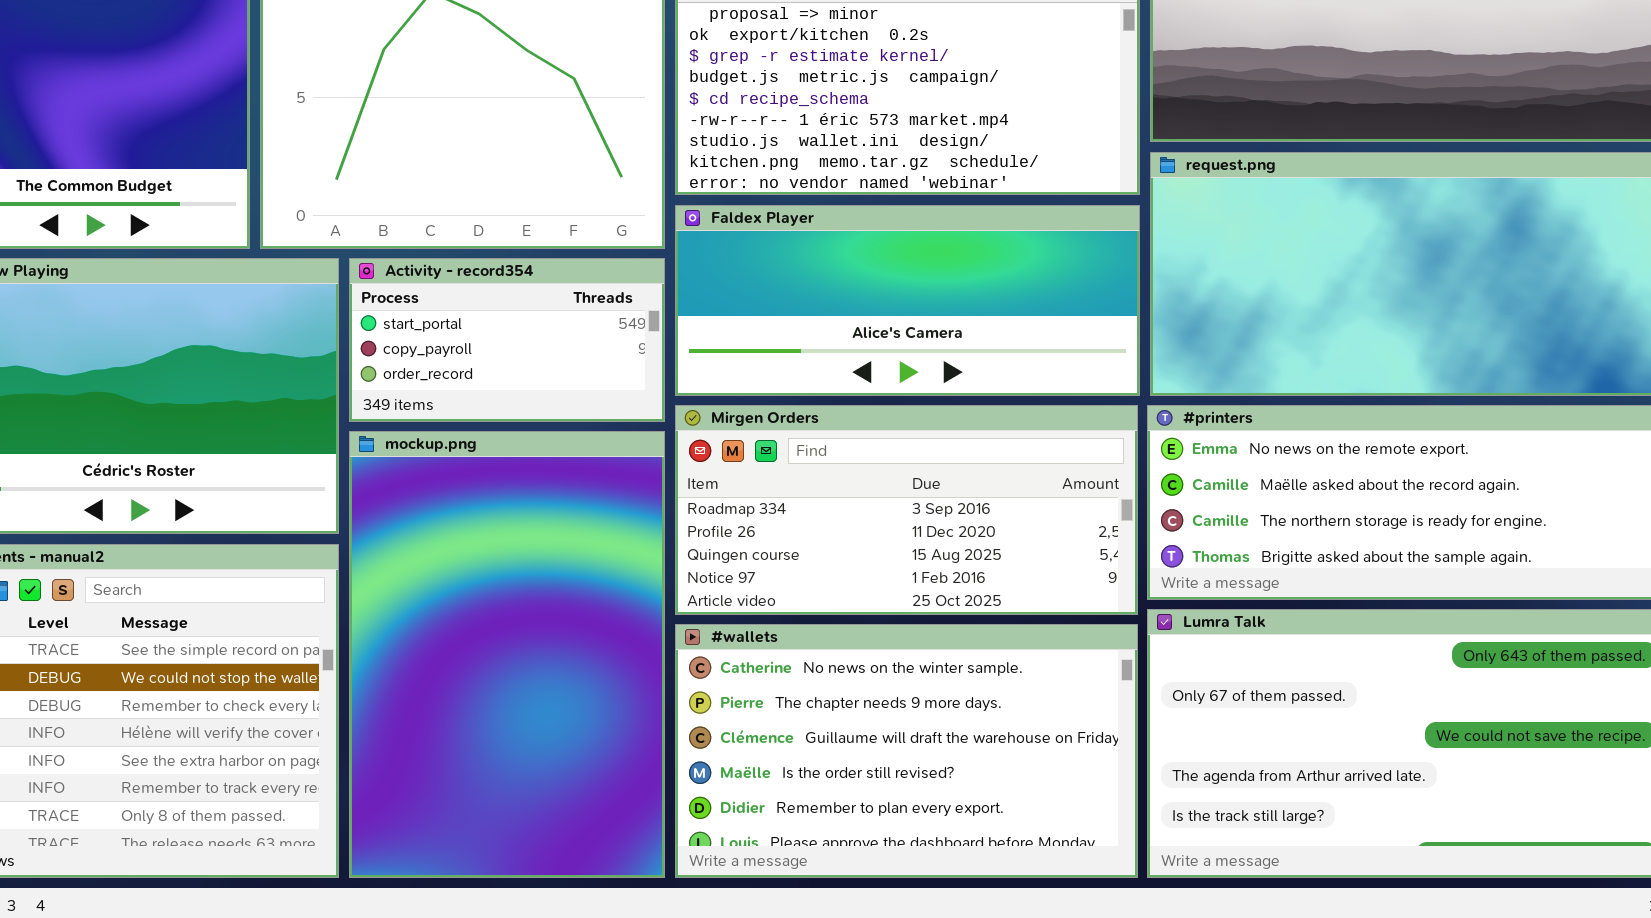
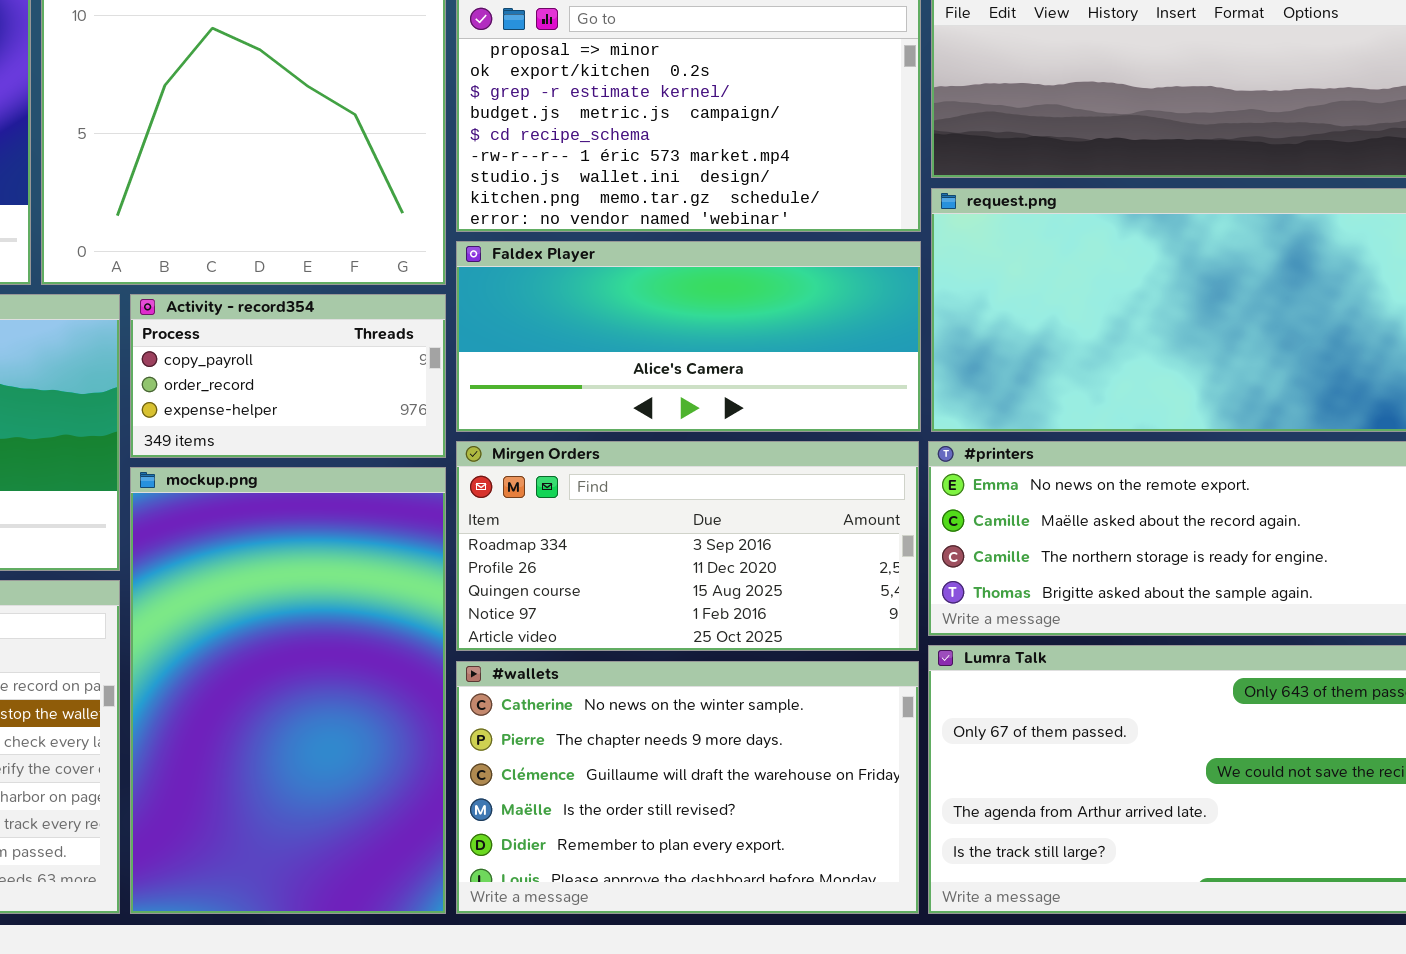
Activity - record354: [349,258,665,422] -> [130,294,446,458], scrolled down 1 row

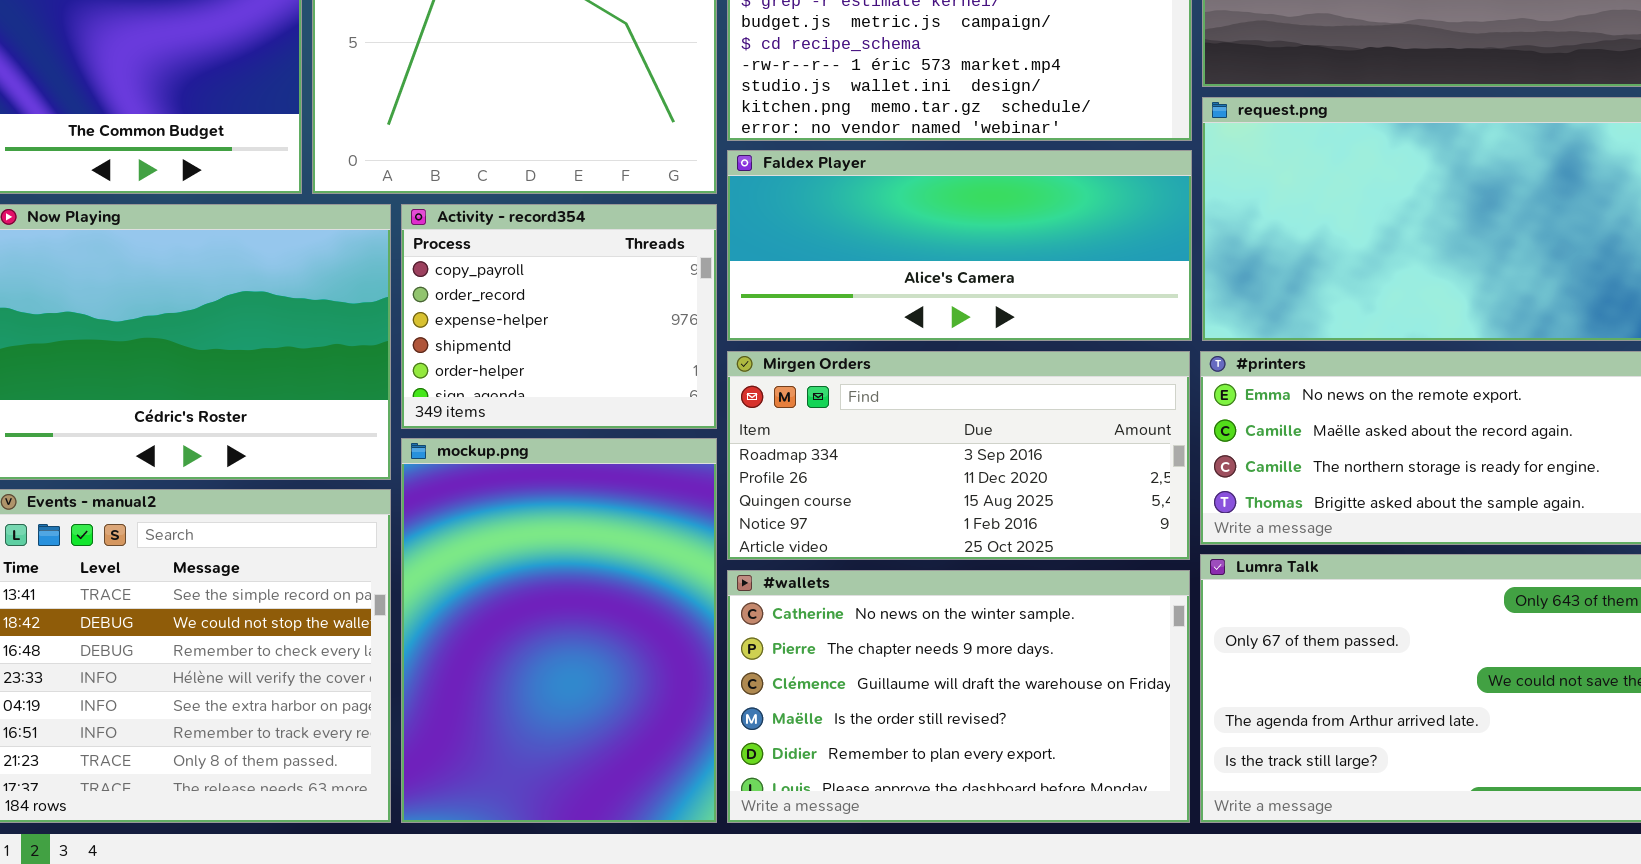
Activity - record354: [130,294,446,458] -> [401,204,717,429], resized
mockup.png: [130,467,446,914] -> [401,438,717,823], resized

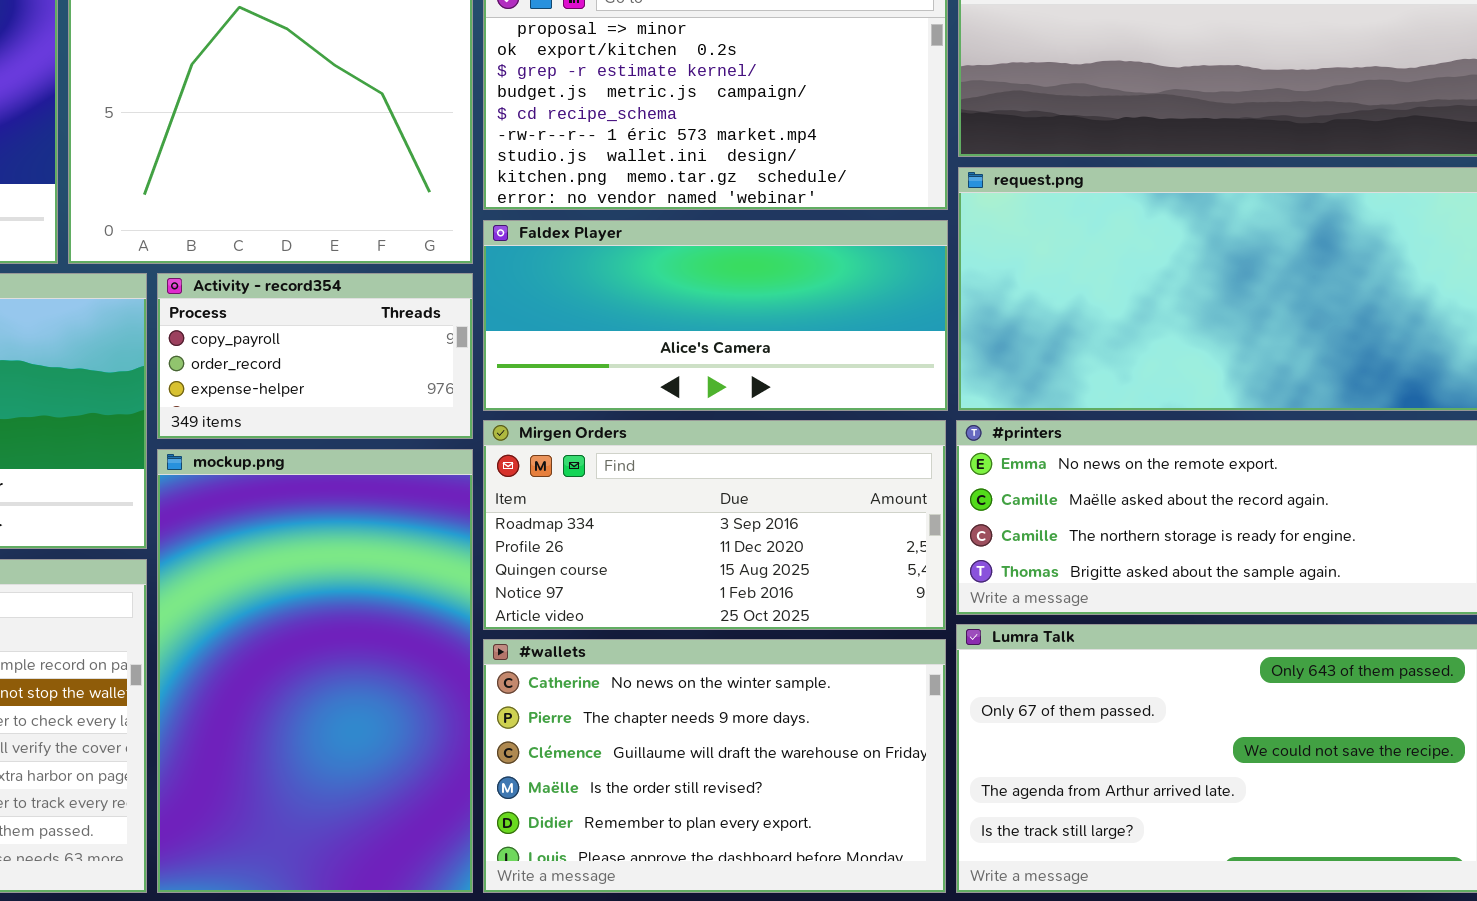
Activity - record354: [401,204,717,429] -> [157,273,473,439], resized
mockup.png: [401,438,717,823] -> [157,449,473,893], resized

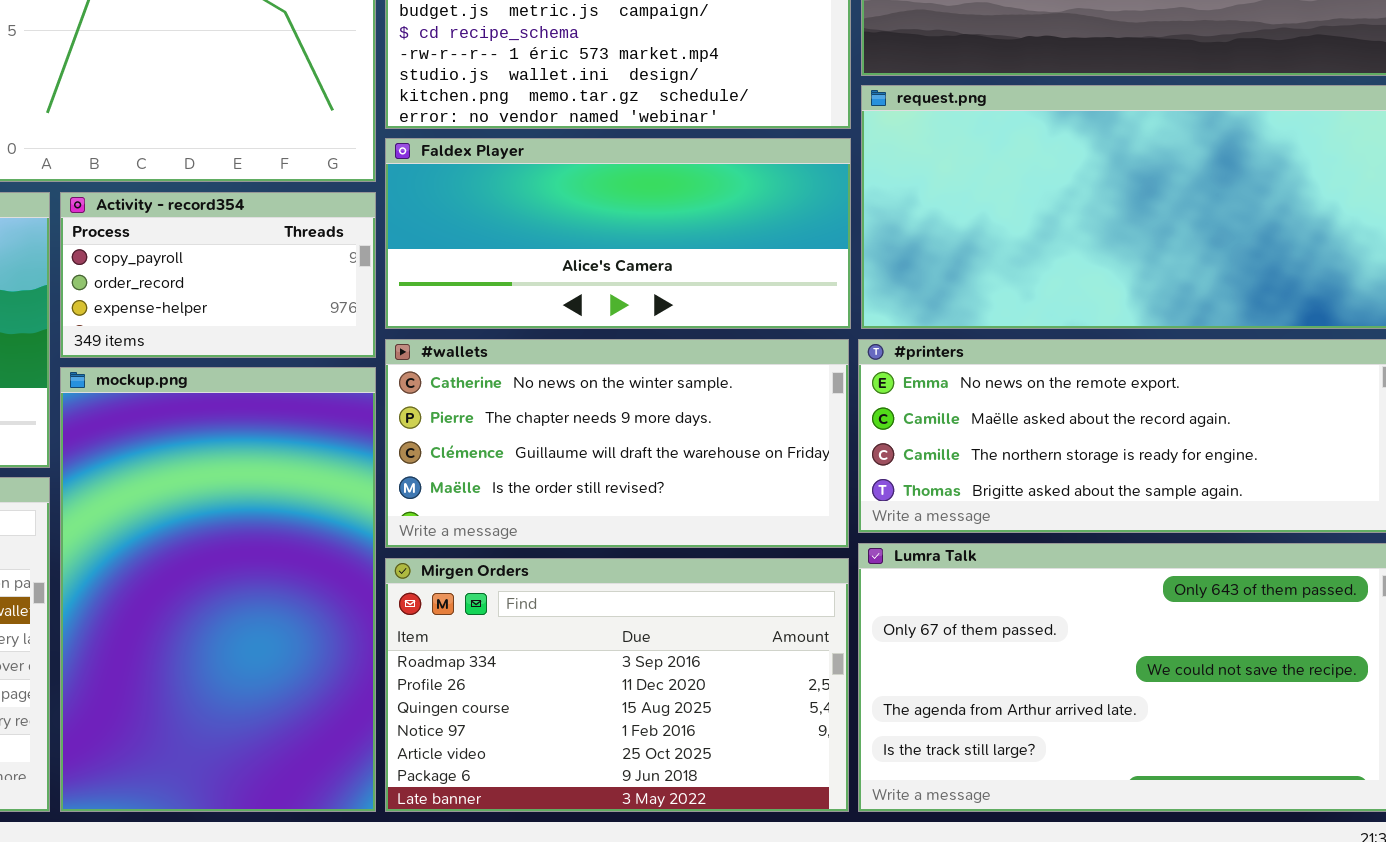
Mirgen Orders: [483,420,946,630] -> [385,558,849,812], moved, resized
#wallets: [483,639,946,893] -> [385,339,849,548], moved, resized

